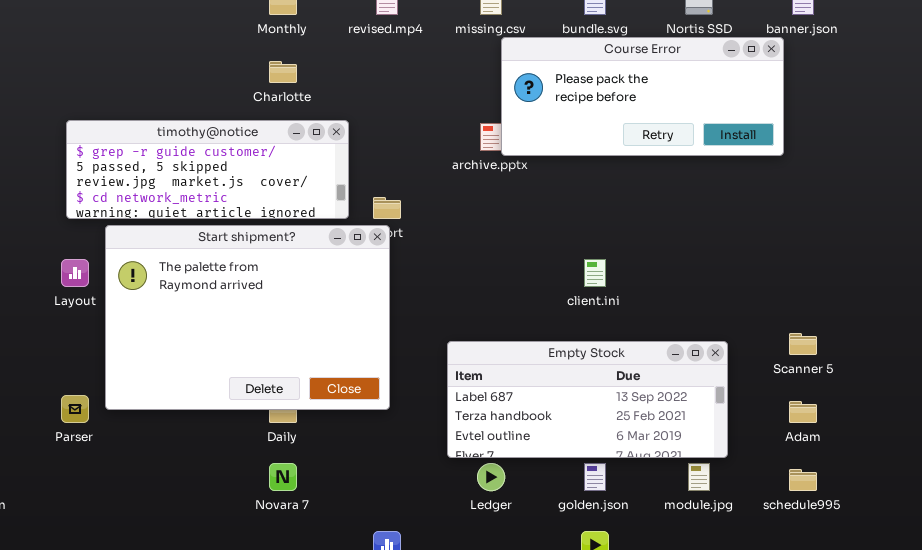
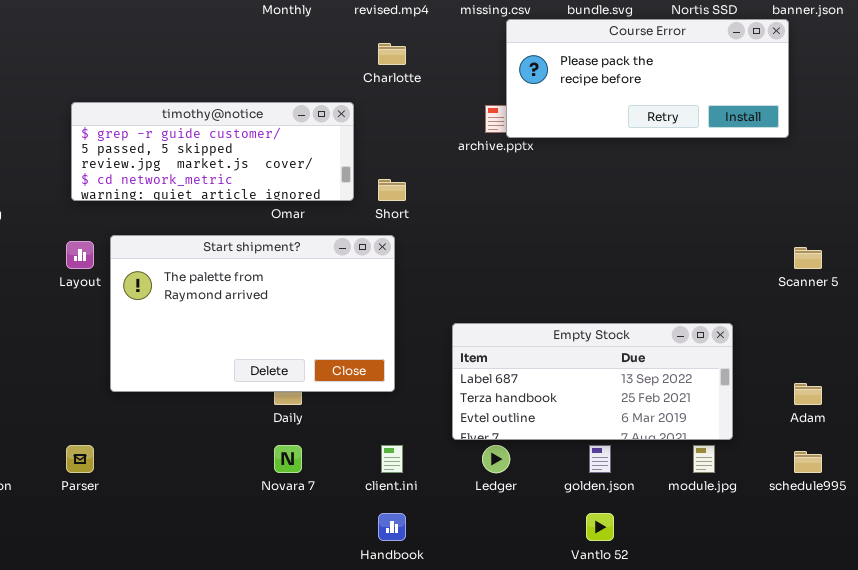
Charlotte: [269,61,297,83] -> [378,43,406,65], moved
Start shipment?: [105,225,390,410] -> [110,235,395,392], resized
client.ini: [584,259,606,287] -> [381,445,403,473], moved
Scanner 5: [789,333,817,355] -> [794,247,822,269], moved
Parser: [61,395,89,423] -> [66,445,94,473], moved

